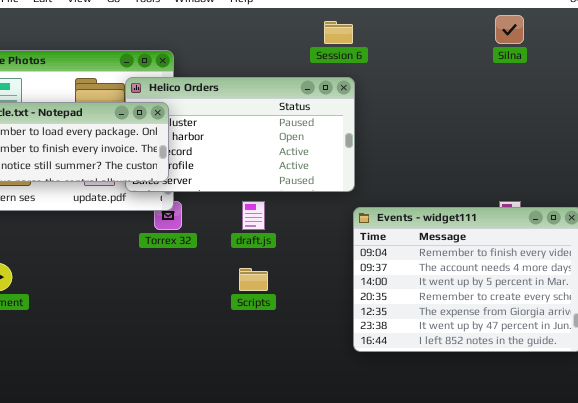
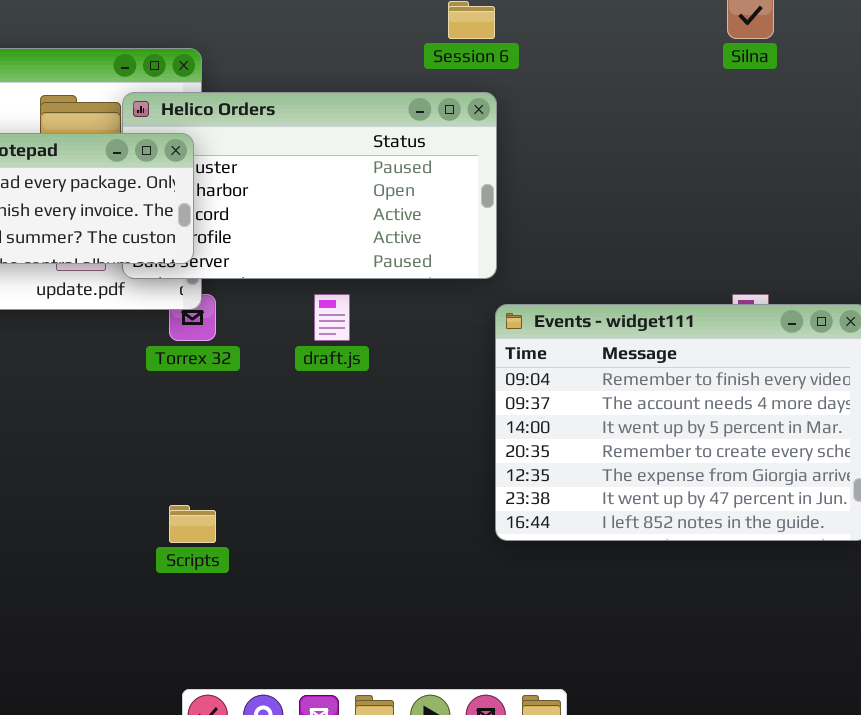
Scripts: [239,268,268,291] -> [169,505,216,543], moved

